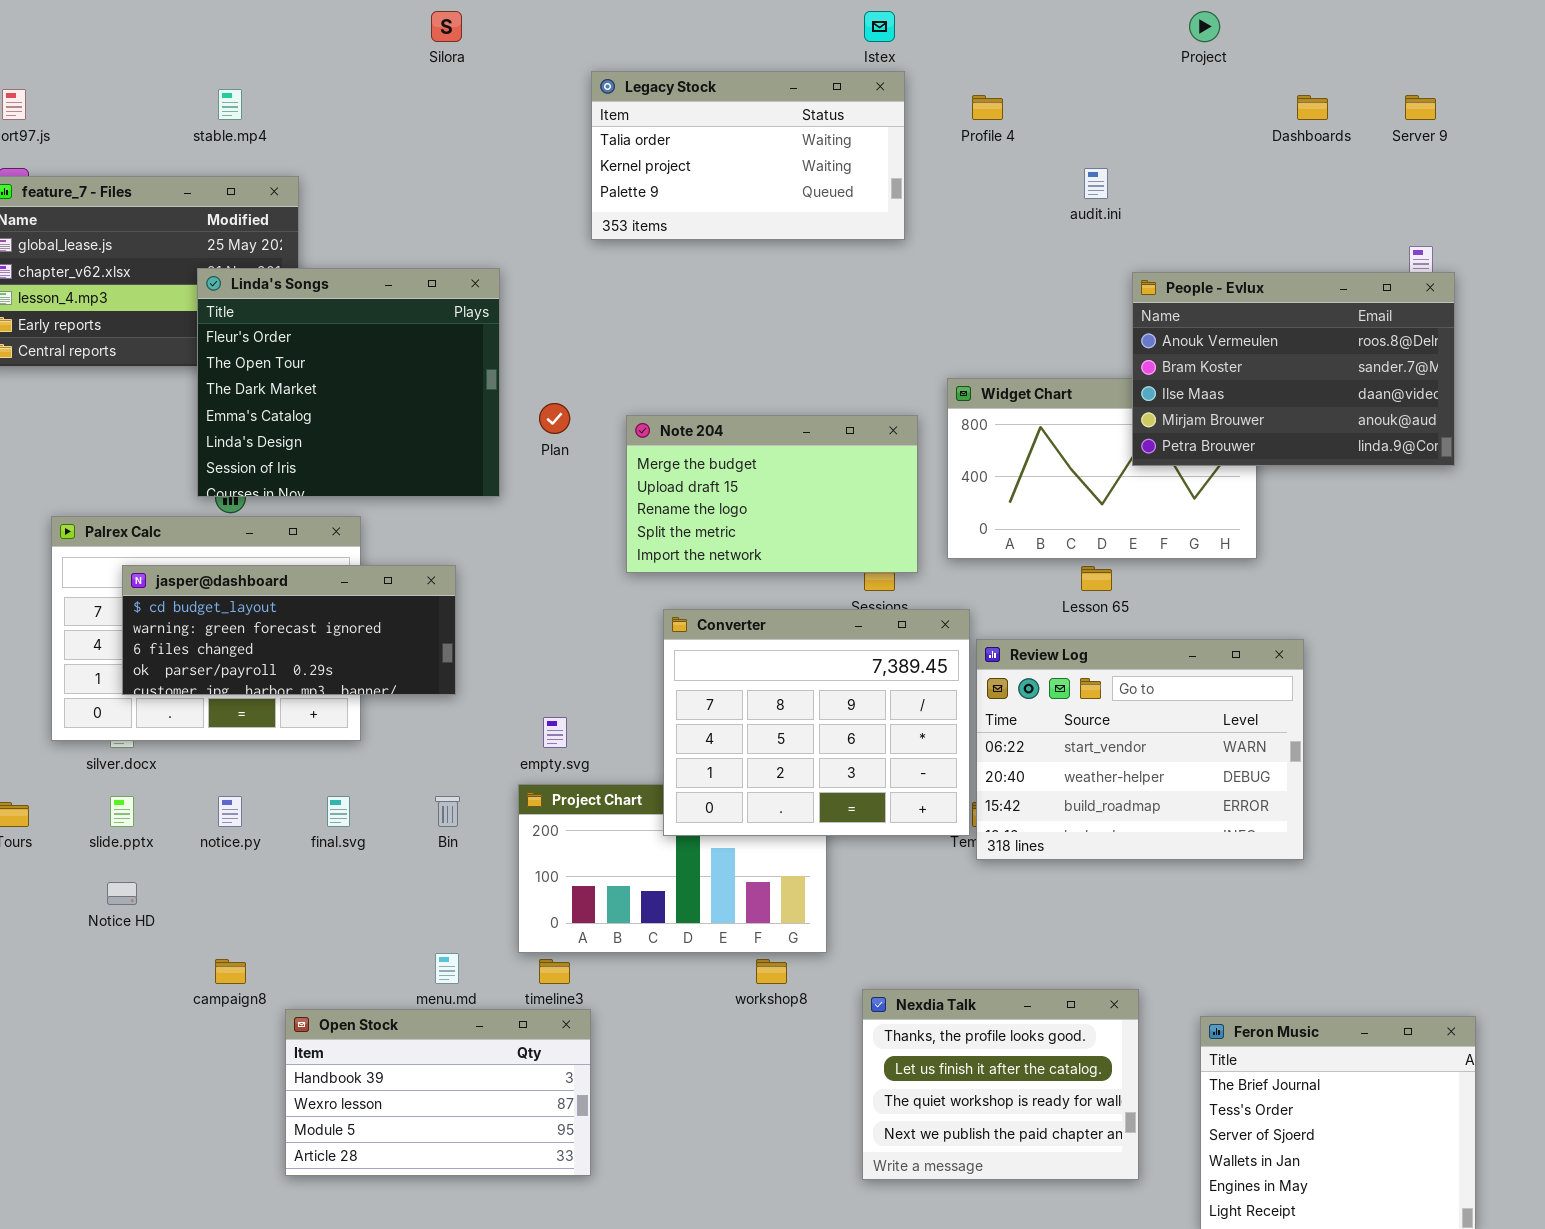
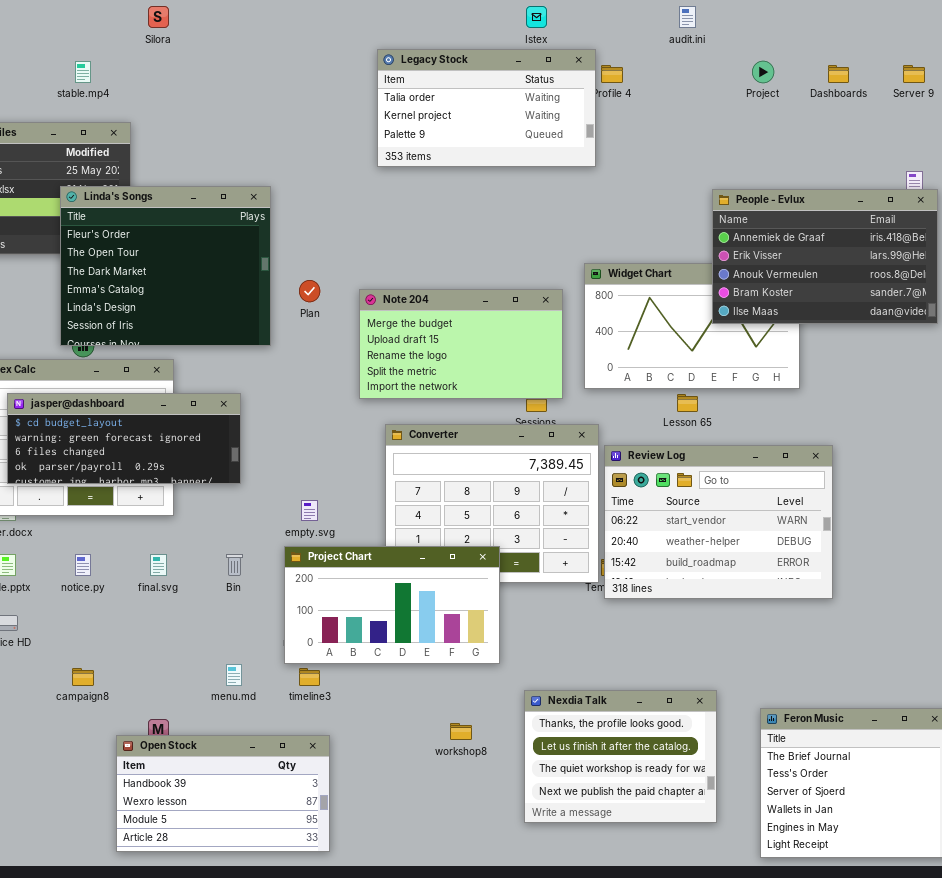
Silora: [431,11,462,42] -> [148,6,169,28], moved
Project: [1189,11,1220,42] -> [752,61,774,83], moved
Legacy Stock: [591,71,905,240] -> [377,49,596,167], moved
audit.ini: [1084,168,1108,199] -> [679,6,696,28], moved
People - Evlux: [1132,272,1455,466] -> [712,189,938,324], scrolled up 2 rows
Project Chart: [518,784,827,953] -> [284,546,500,664], raised
workshop8: [756,959,787,984] -> [450,723,472,740], moved
Open Stock: [285,1009,591,1176] -> [116,735,330,852], moved

